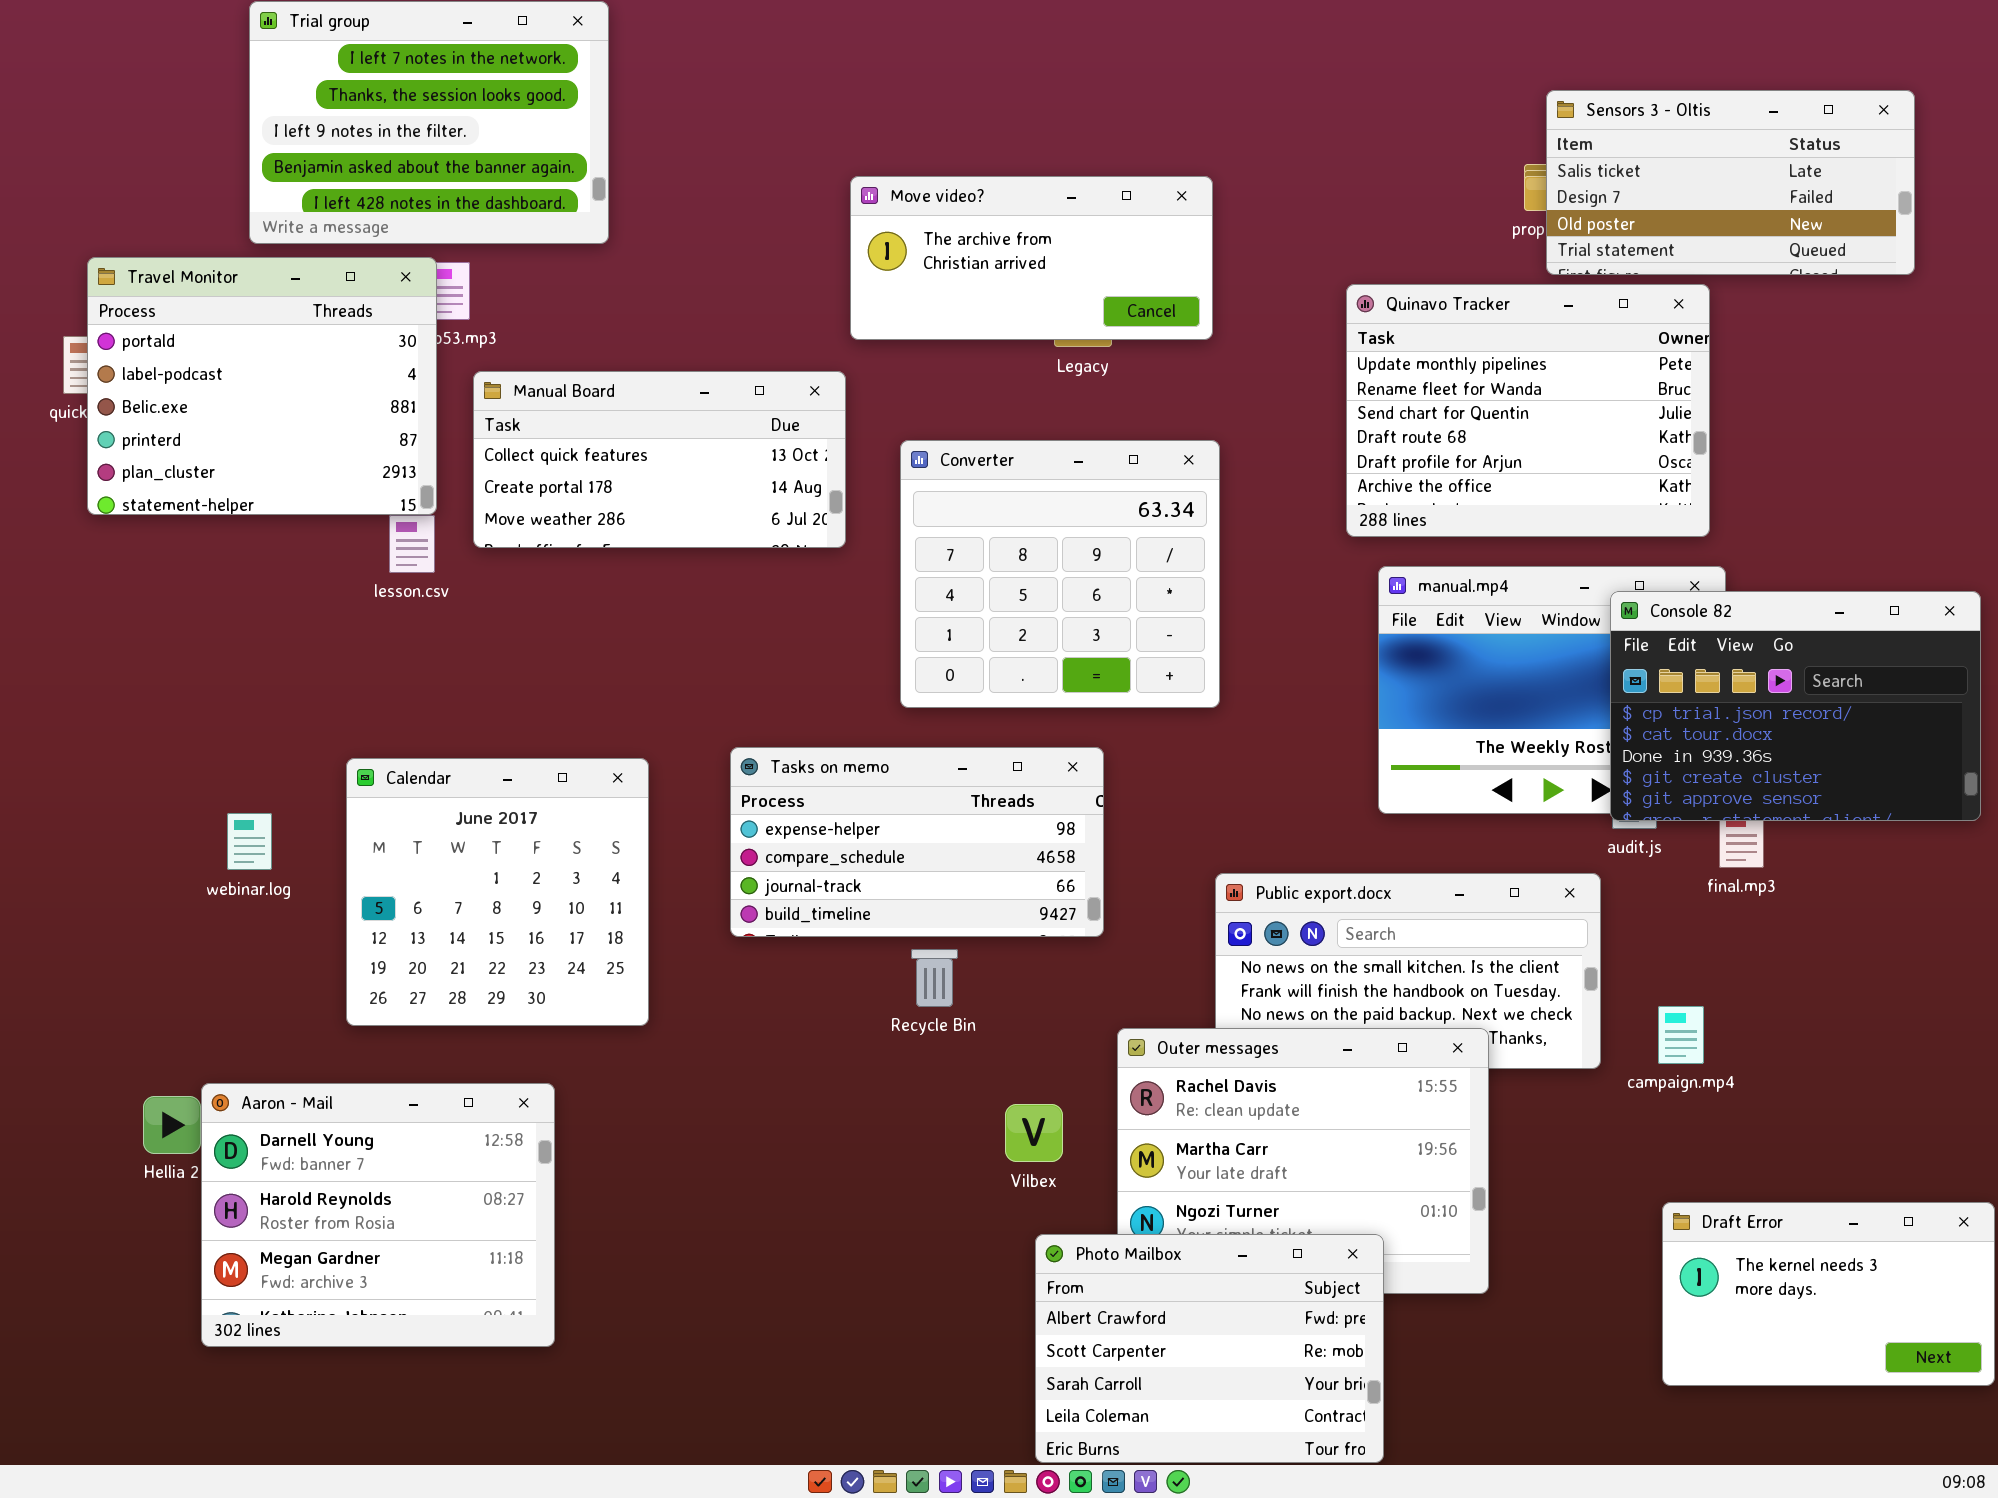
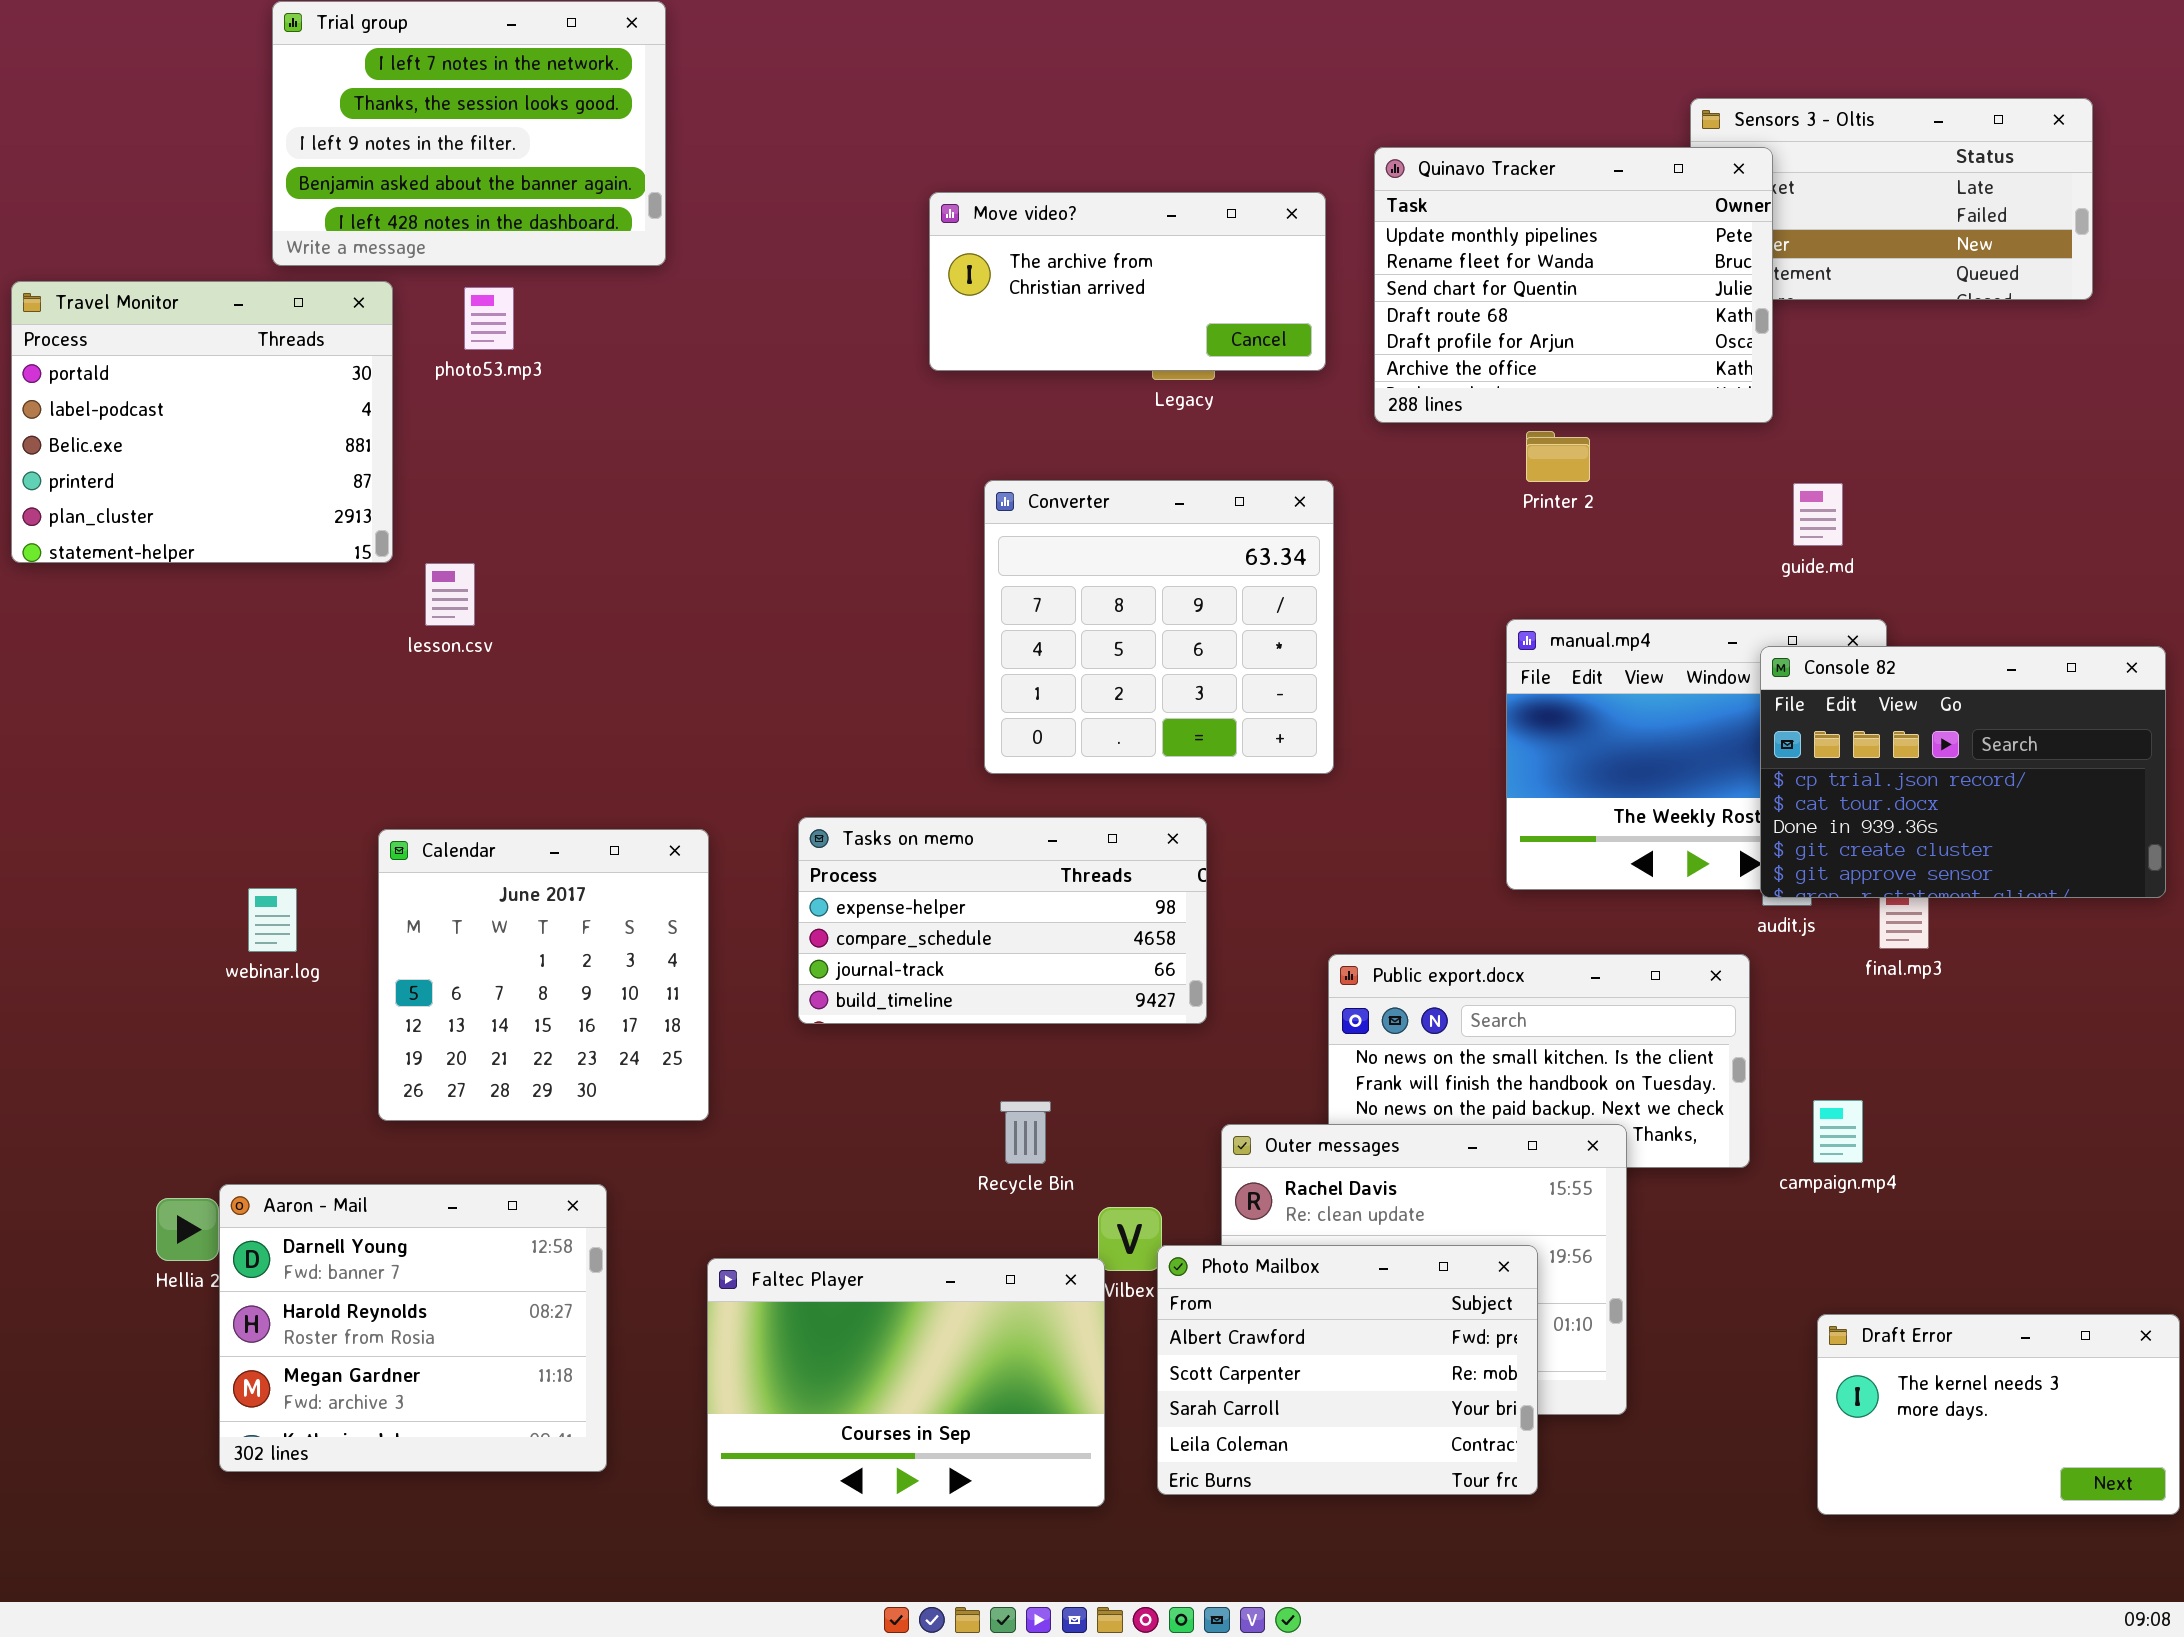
Travel Monitor: [87,257,437,515] -> [11,281,393,563], moved
Quinavo Tracker: [1346,284,1710,537] -> [1374,147,1773,423], moved
Manual Board: [473,371,846,548] -> none, closed
Recycle Bin: [911,949,958,1007] -> [1000,1101,1051,1164], moved
Faltec Player: none -> [707,1258,1105,1507], opened
Photo Mailbox: [1035,1234,1384,1463] -> [1157,1245,1538,1495], moved

